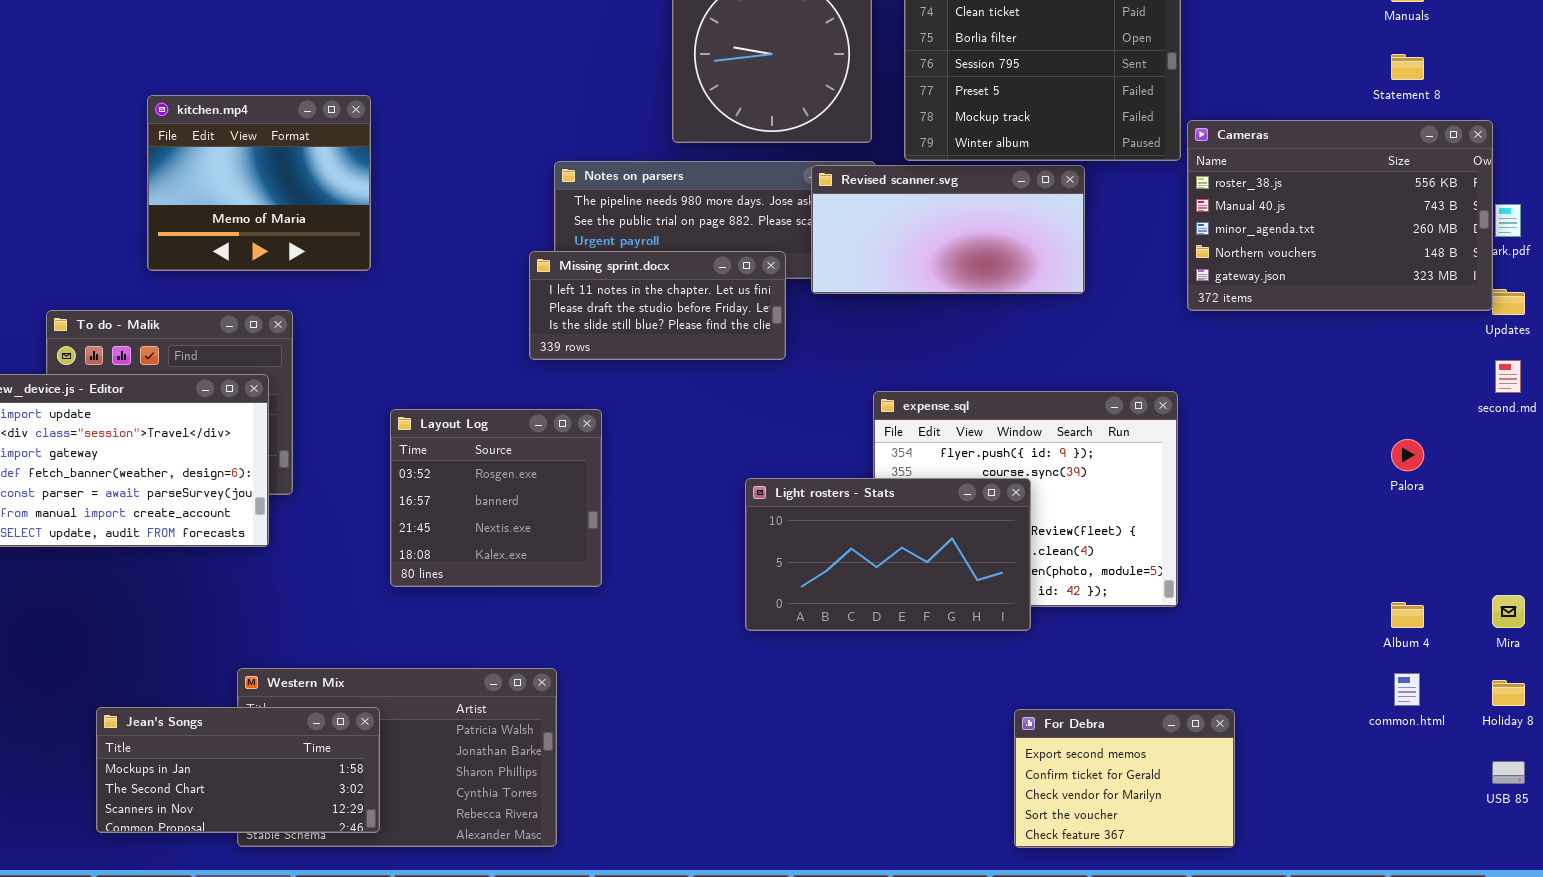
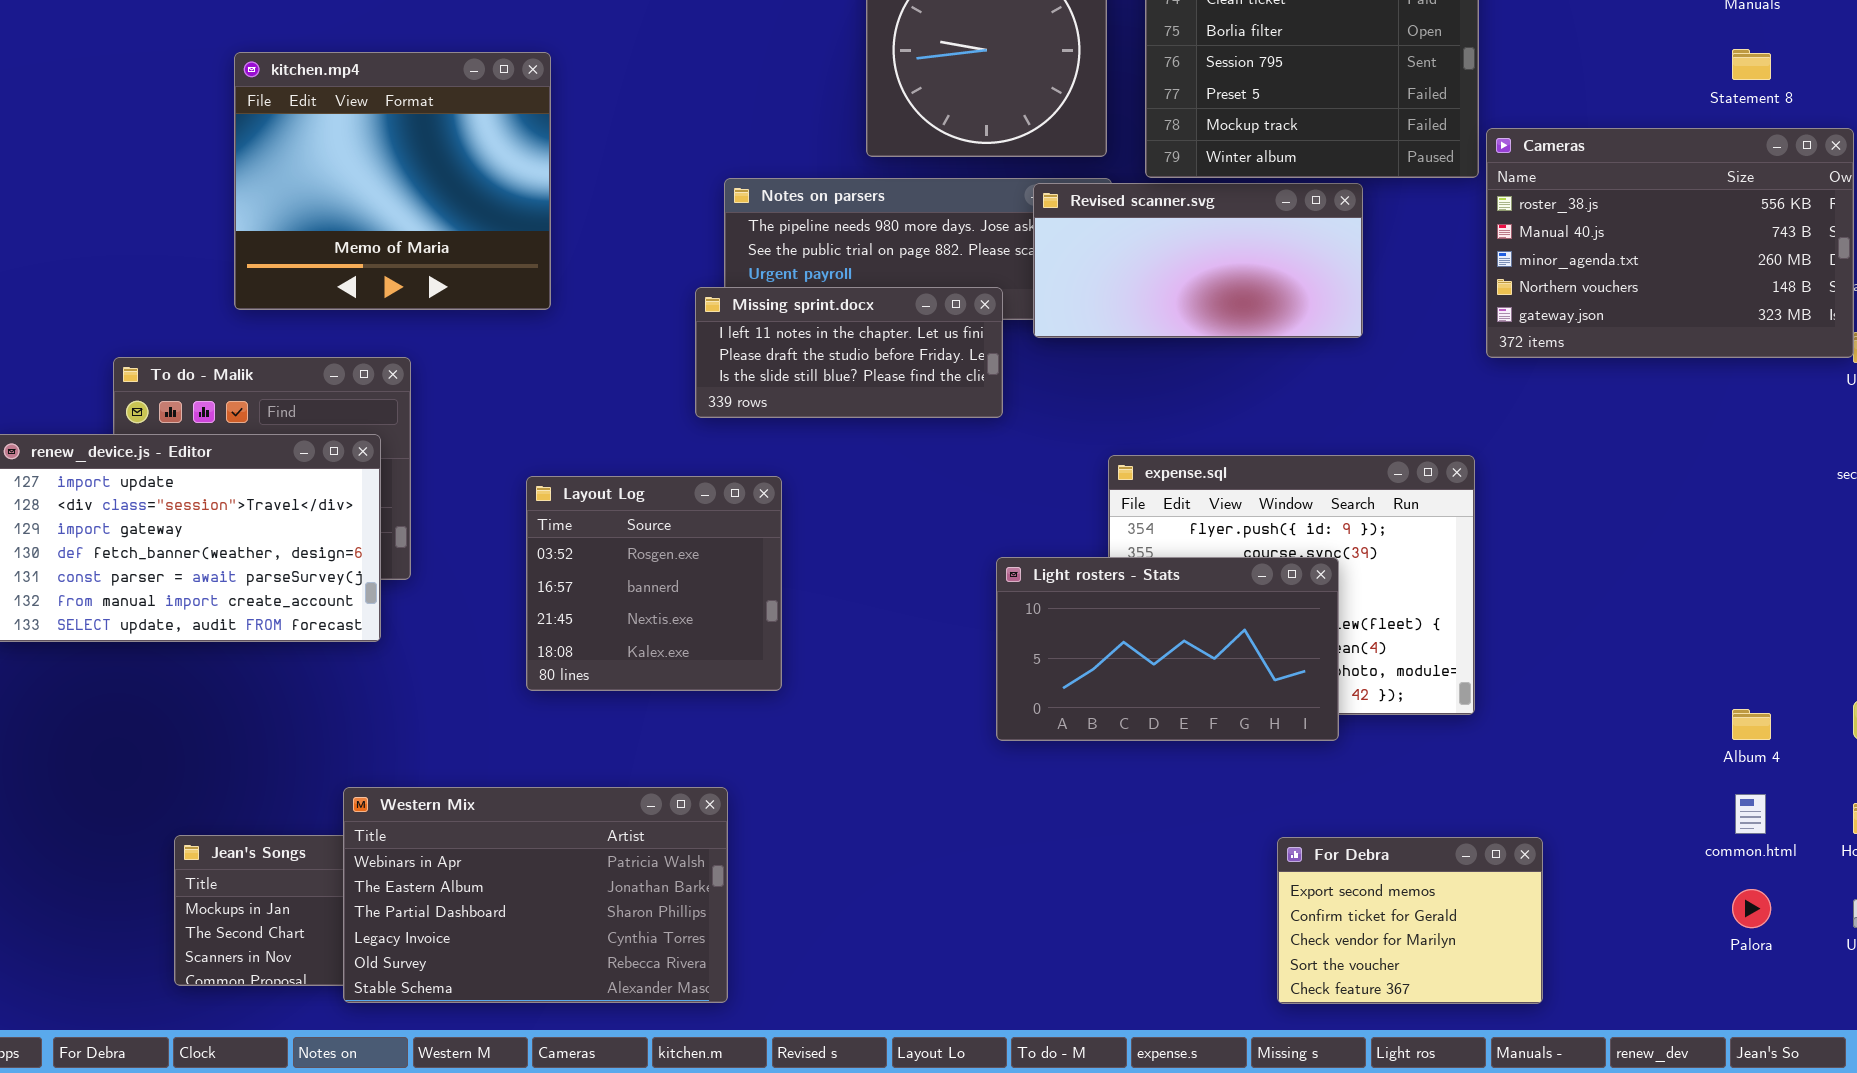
kitchen.mp4: [147,95,371,271] -> [234,52,551,310], resized
Palora: [1391,439,1424,471] -> [1732,889,1771,928], moved
Light rosters - Stats: [745,478,1031,631] -> [996,557,1339,741], moved
Western Mix: [237,668,557,847] -> [343,787,728,1003], raised

